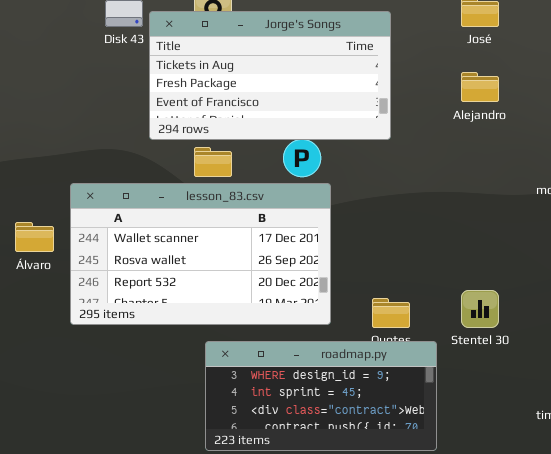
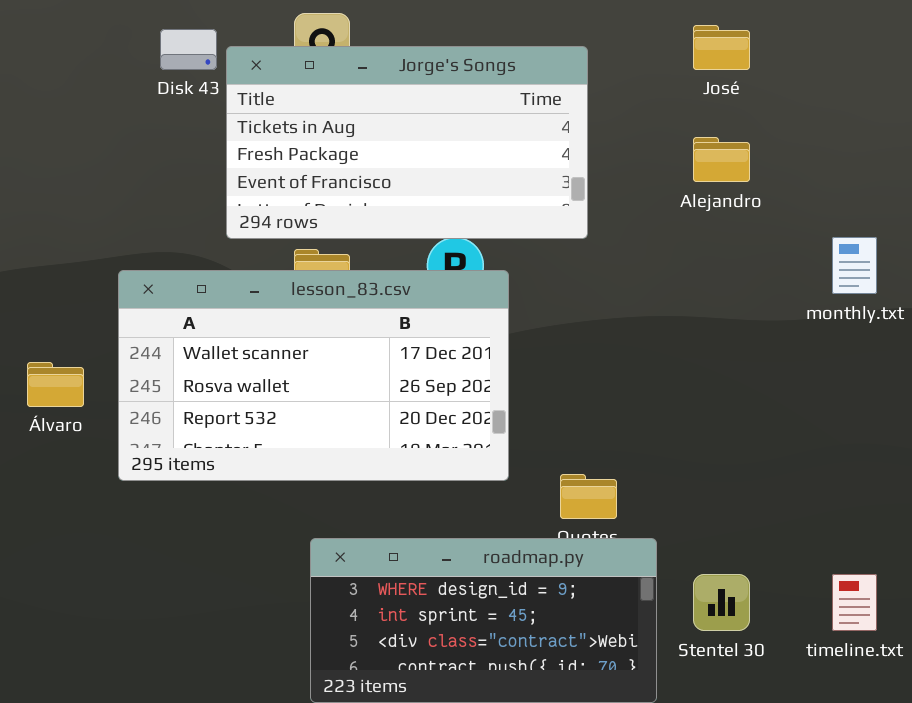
lesson_83.csv: [70,183,331,325] -> [118,270,509,481], moved
Stentel 30: [461,290,499,328] -> [693,574,750,631], moved

